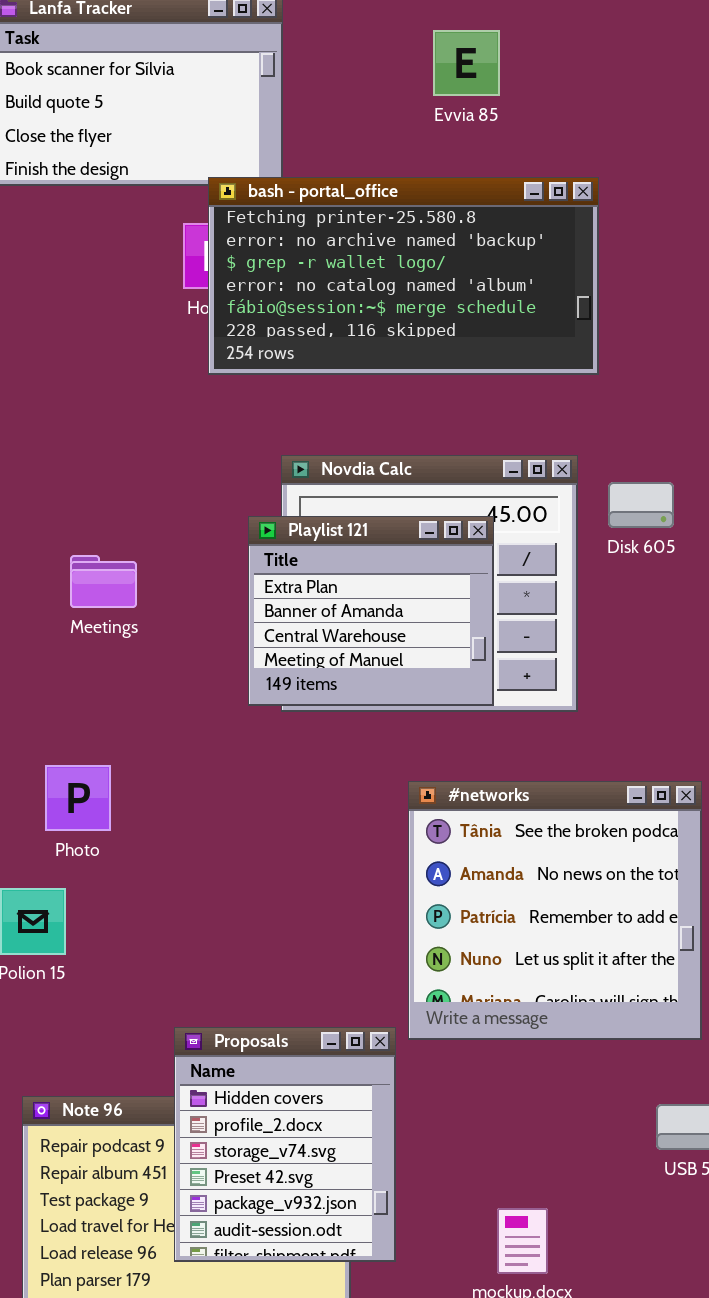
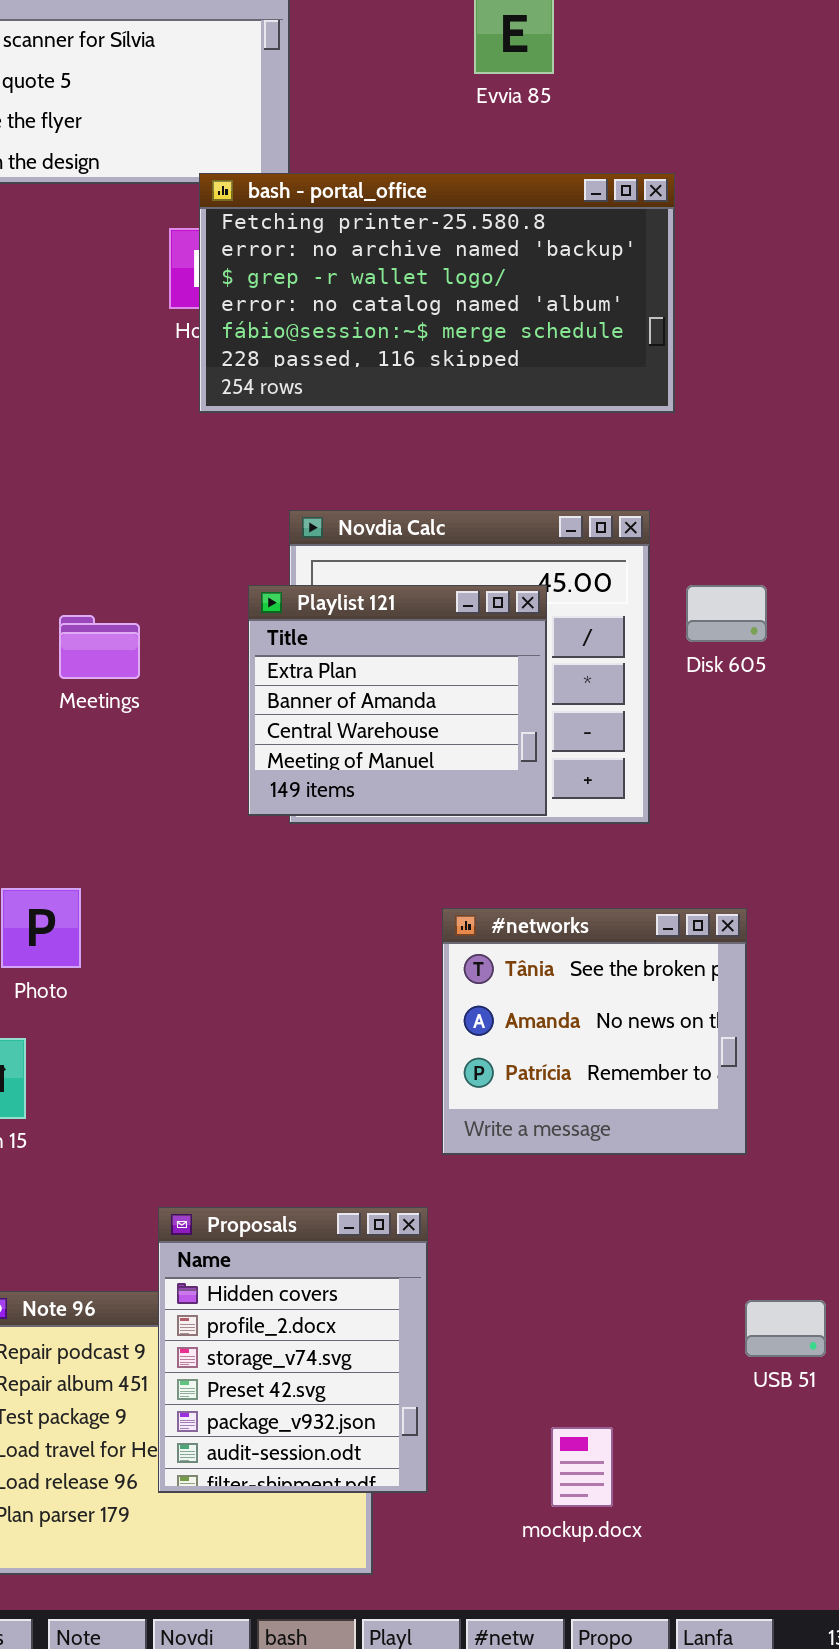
Disk 605: [608,482,674,528] -> [686,585,767,642], moved
Meetings: [70,555,137,608] -> [59,615,140,679], moved
#networks: [408,781,702,1040] -> [442,908,747,1155], resized

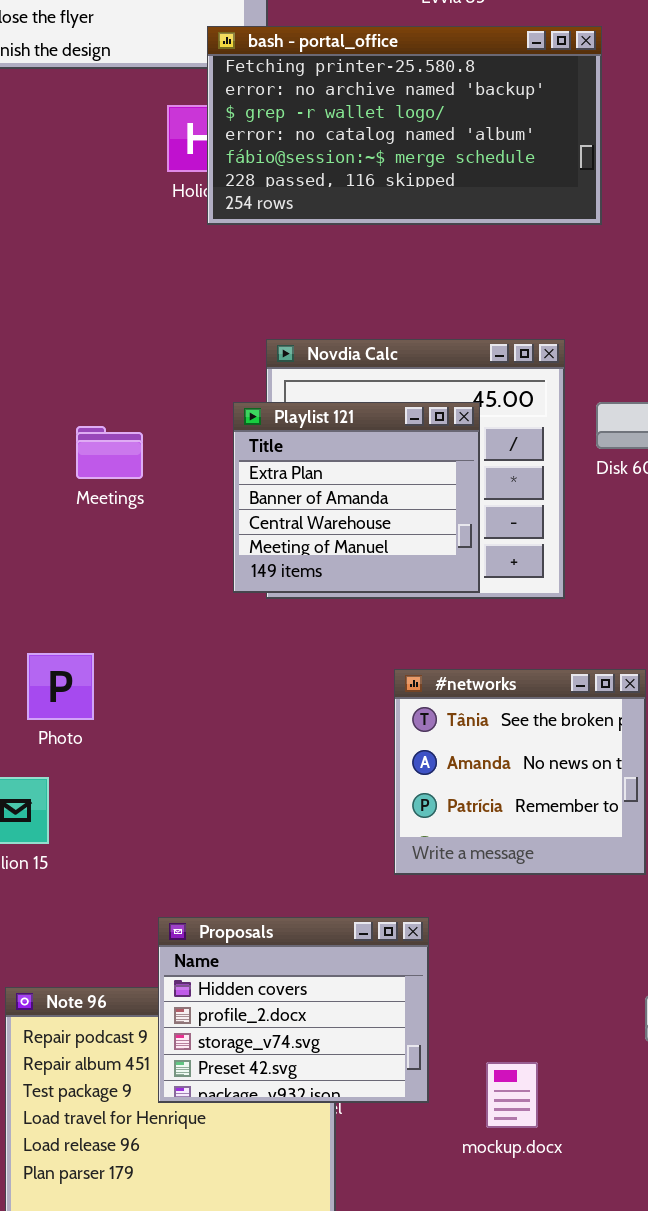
bash - portal_office: [199,173,675,413] -> [207,26,602,225], moved
Proposals: [158,1207,428,1493] -> [158,917,429,1103], resized
mockup.docx: [551,1427,613,1507] -> [486,1062,538,1128], moved

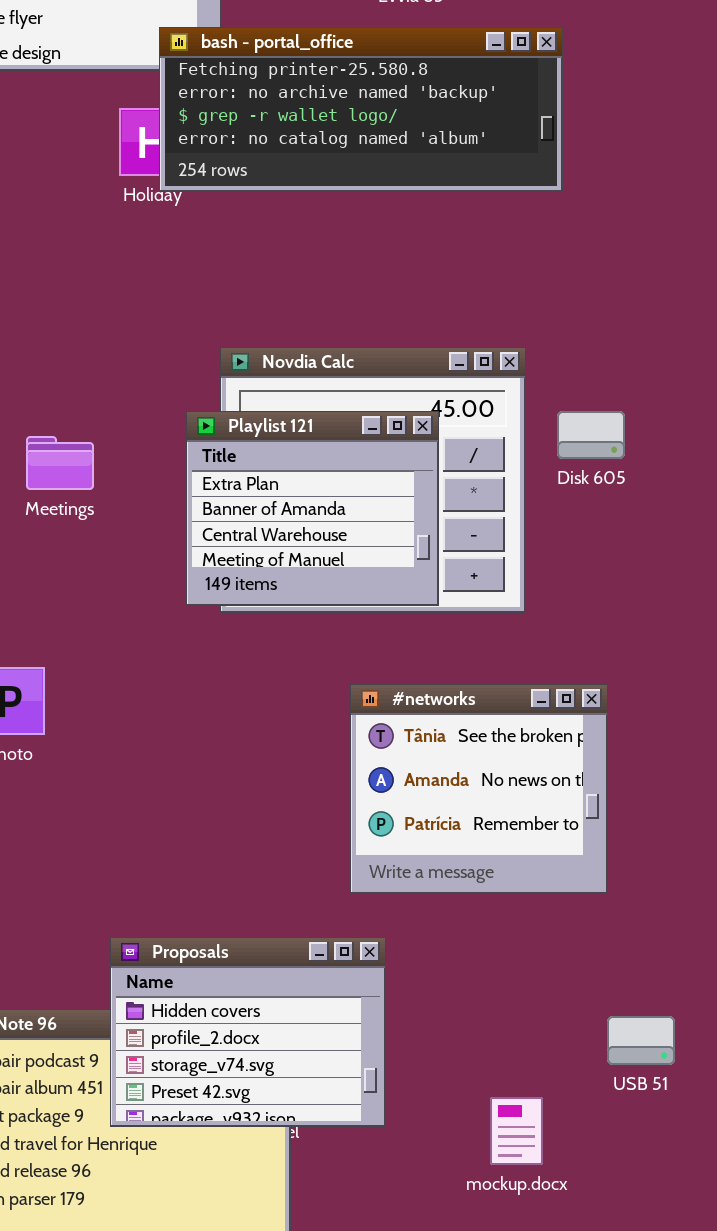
bash - portal_office: [207,26,602,225] -> [159,27,563,192], resized
mockup.docx: [486,1062,538,1128] -> [490,1097,543,1165], moved

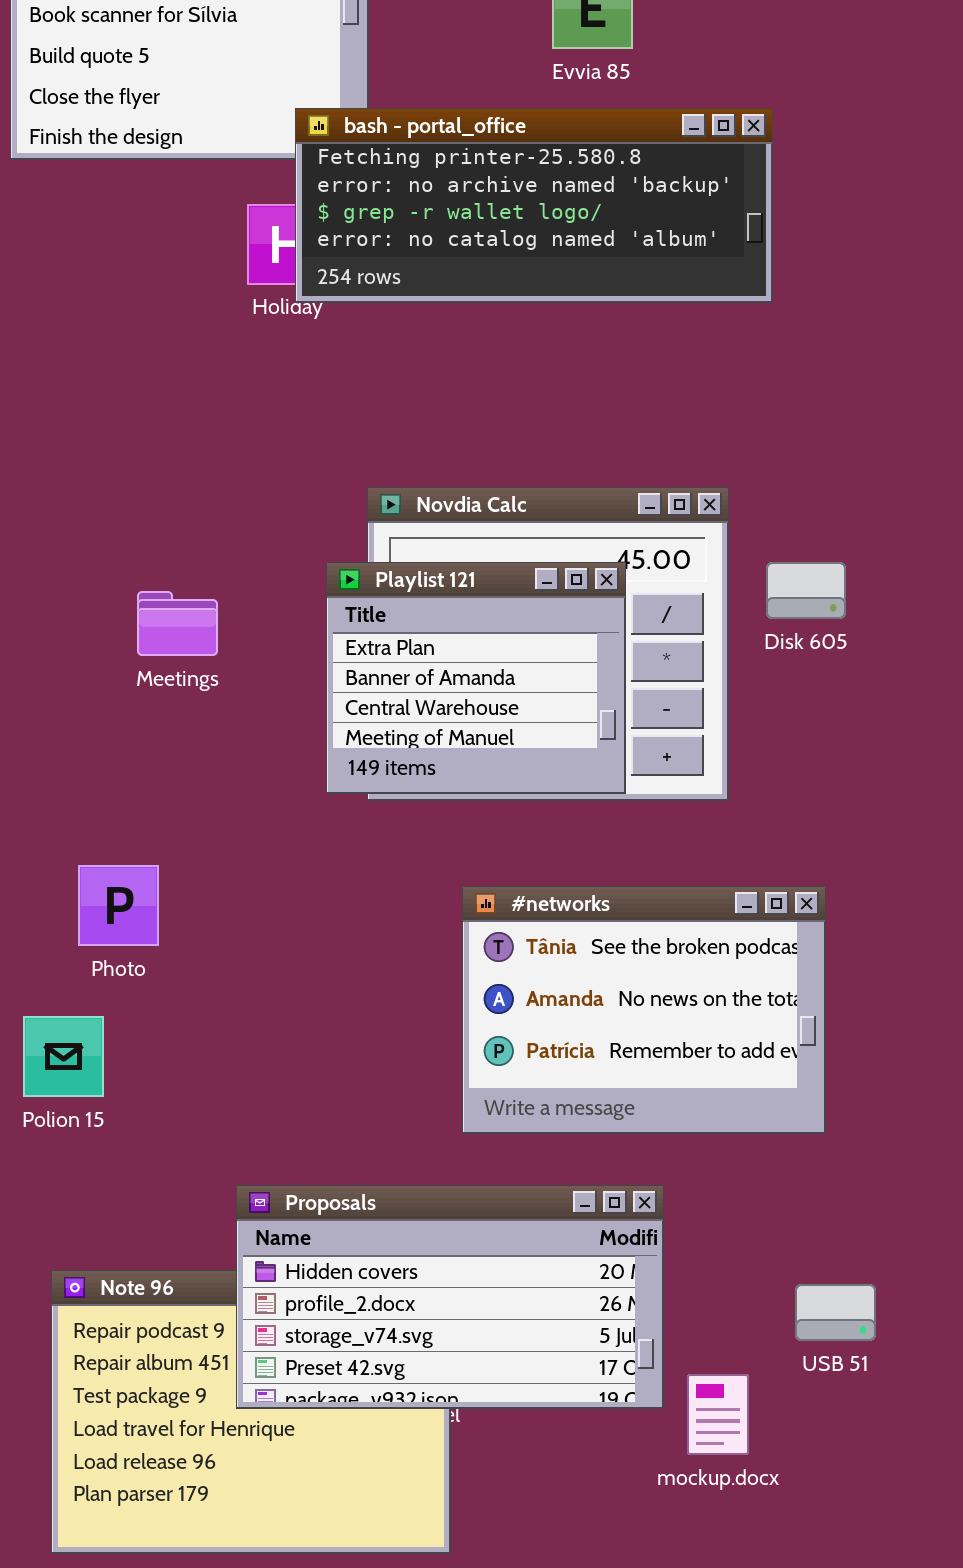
#networks: [350,684,608,894] -> [462,886,826,1134], resized
Proposals: [110,937,386,1127] -> [236,1185,664,1409], resized
USB 51: [607,1016,675,1065] -> [795,1284,876,1341], moved

